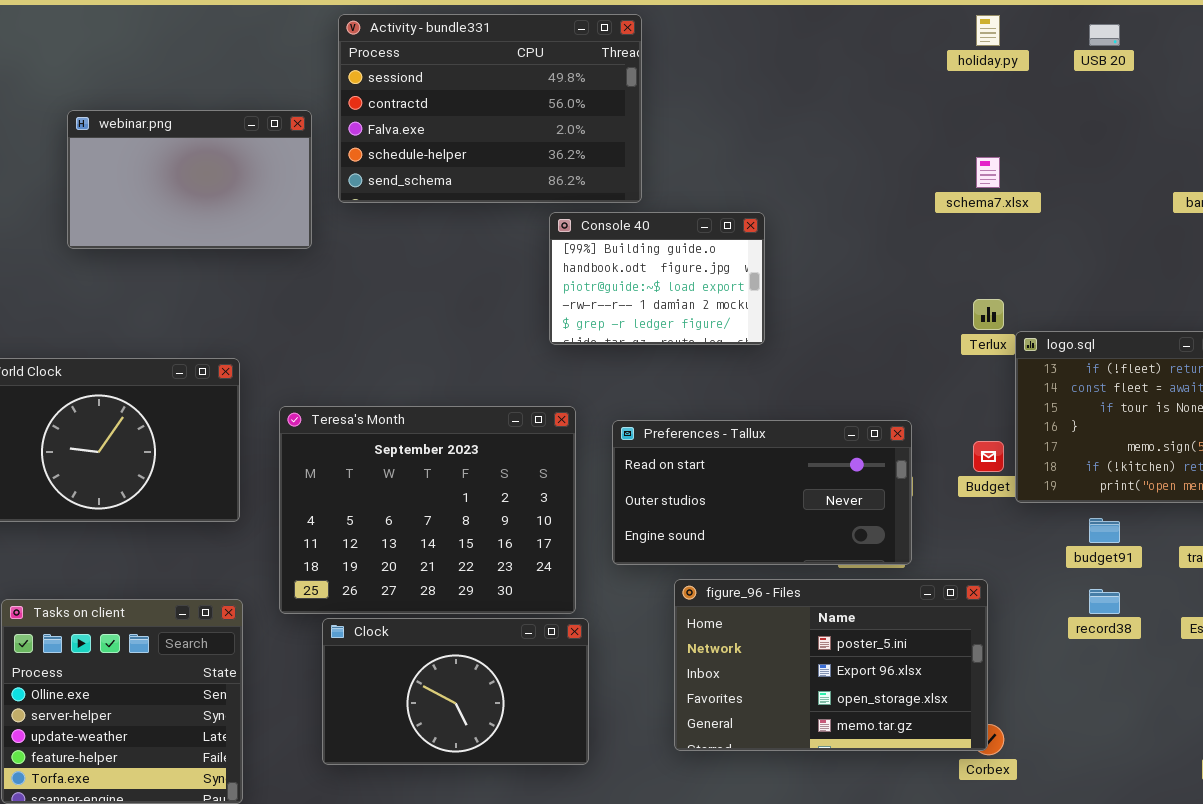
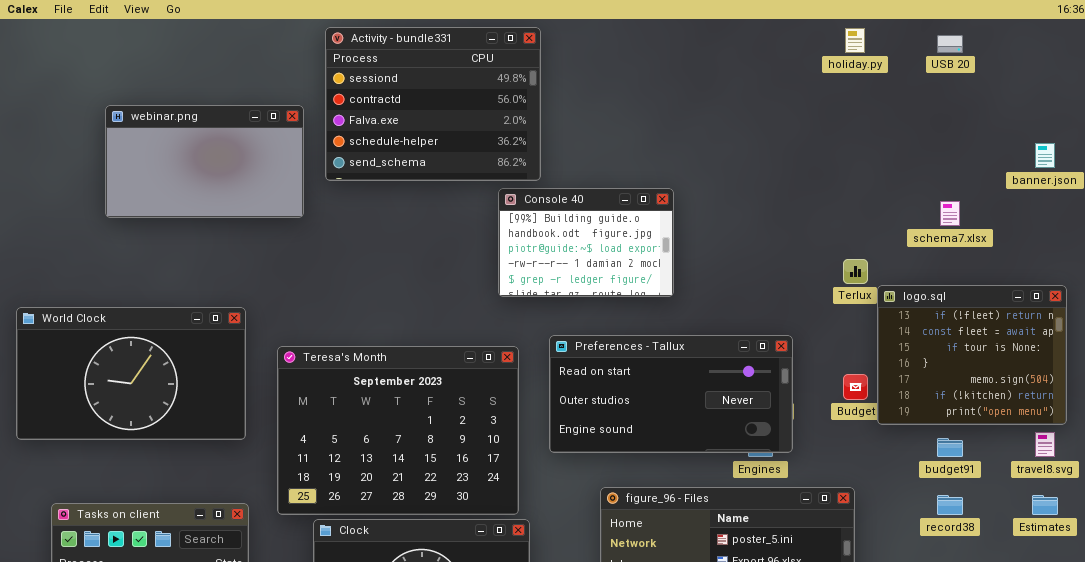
Activity - bundle331: [338,14,642,203] -> [325,27,541,181], resized
schema7.xlsx: [976,157,1000,188] -> [940,201,960,226], moved
Preferences - Tallux: [612,420,912,565] -> [549,335,793,453], moved

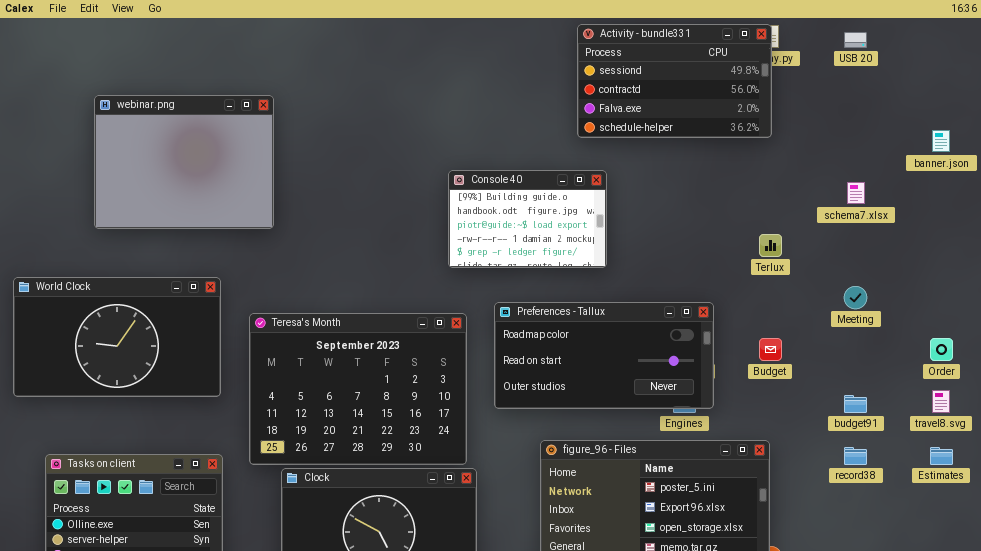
Activity - bundle331: [325,27,541,181] -> [577,24,772,138], moved, resized
webinar.png: [105,105,304,218] -> [94,95,274,229], resized
logo.sql: [877,285,1067,425] -> none, closed
Preferences - Tallux: [549,335,793,453] -> [494,302,714,409], scrolled up 1 row

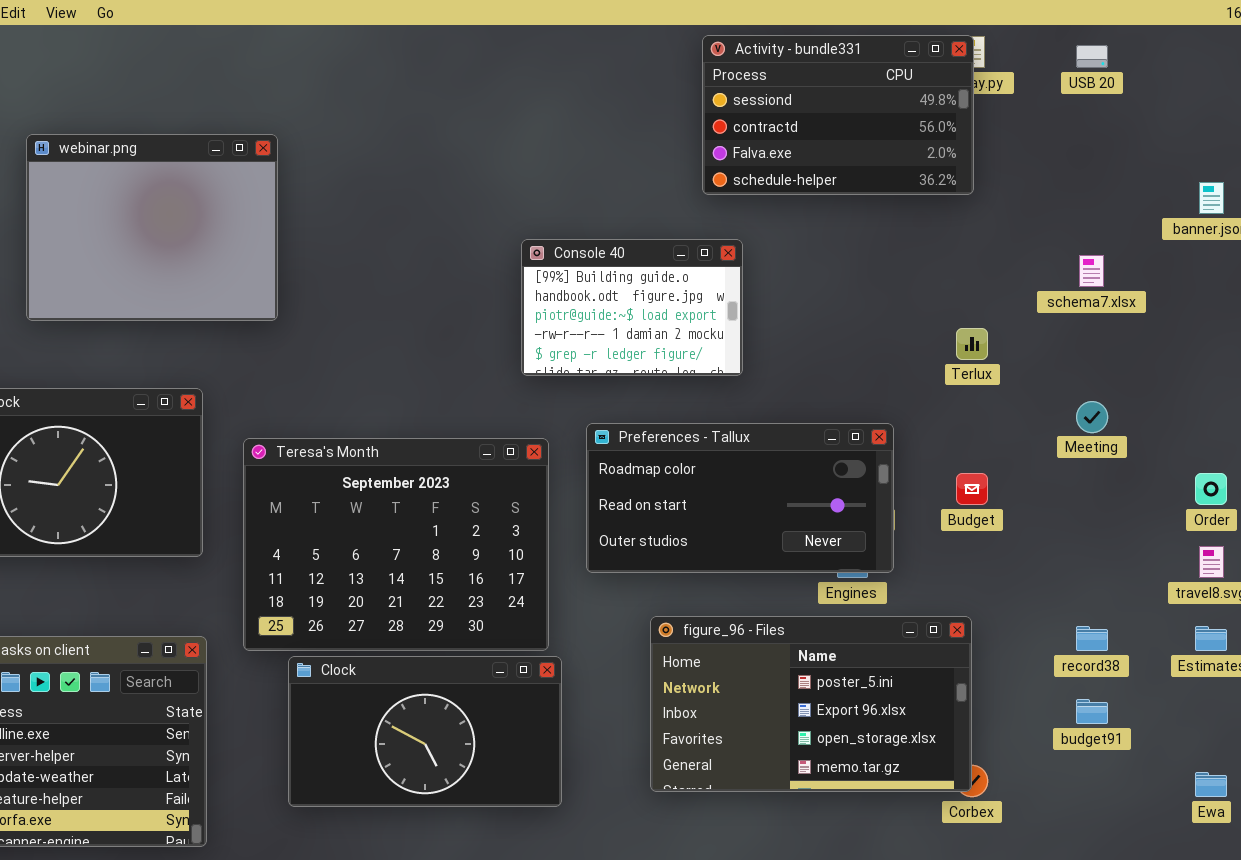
budget91: [844,395,867,413] -> [1076,699,1108,724], moved

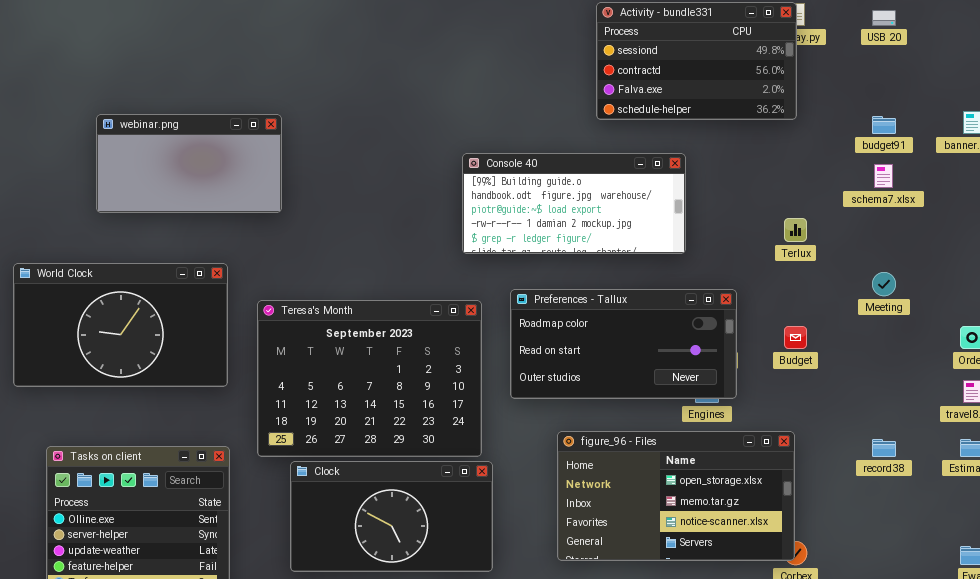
webinar.png: [26,134,278,321] -> [96,114,282,213], resized
Console 40: [521,239,743,376] -> [462,153,686,254], resized
figure_96 - Files: [650,616,972,792] -> [557,431,795,561], scrolled down 2 rows
budget91: [1076,699,1108,724] -> [872,116,896,134], moved

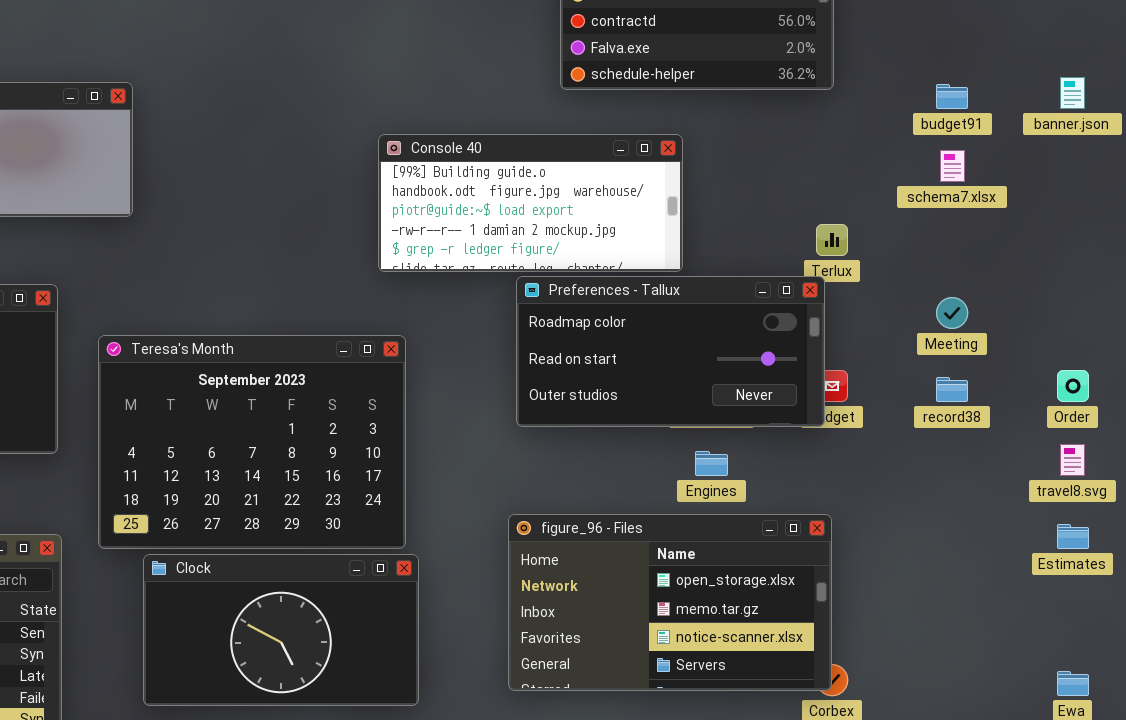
Preferences - Tallux: [510,289,737,399] -> [516,276,825,427], moved
record38: [872,439,896,457] -> [936,377,968,402], moved

